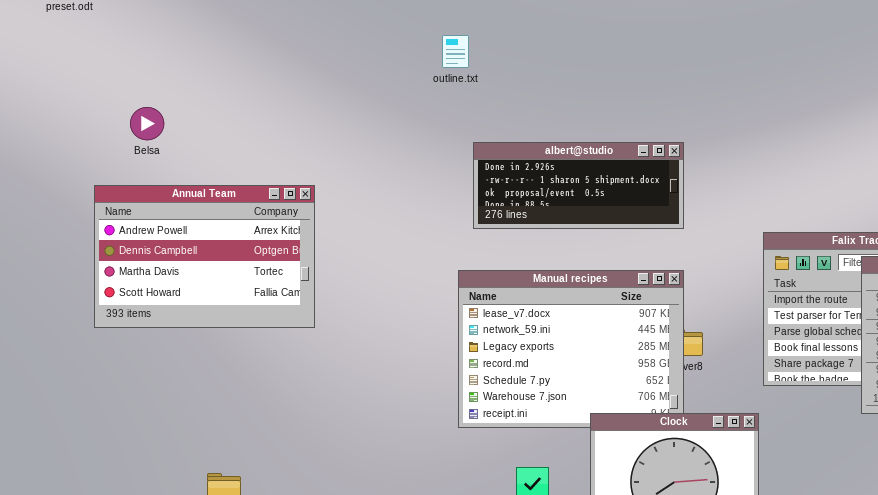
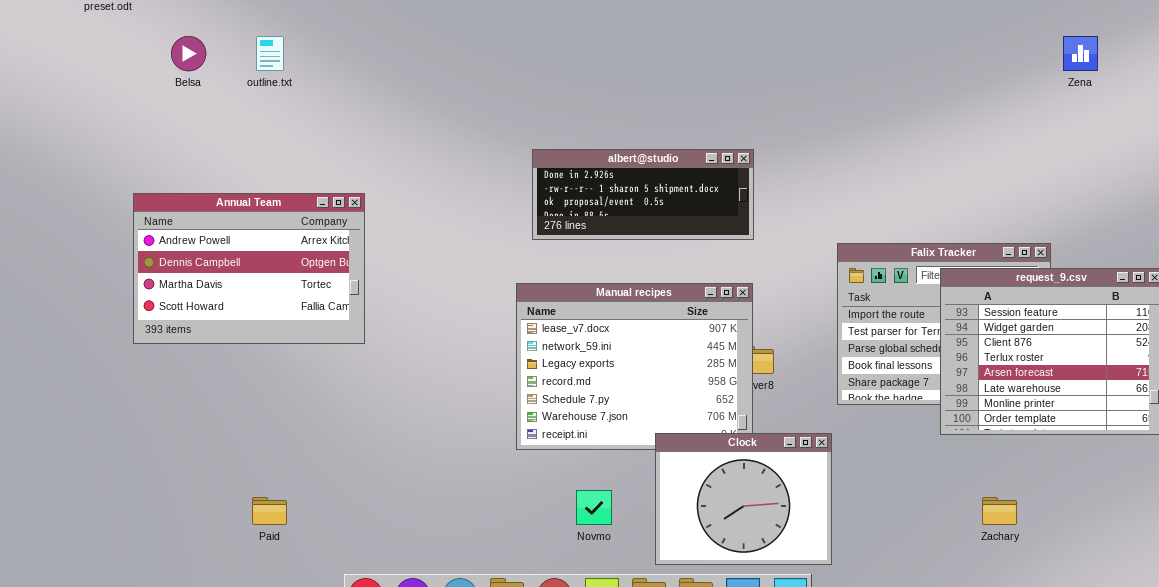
outline.txt: [442,35,469,68] -> [256,36,284,71], moved
Belsa: [130,107,164,140] -> [171,36,206,71], moved

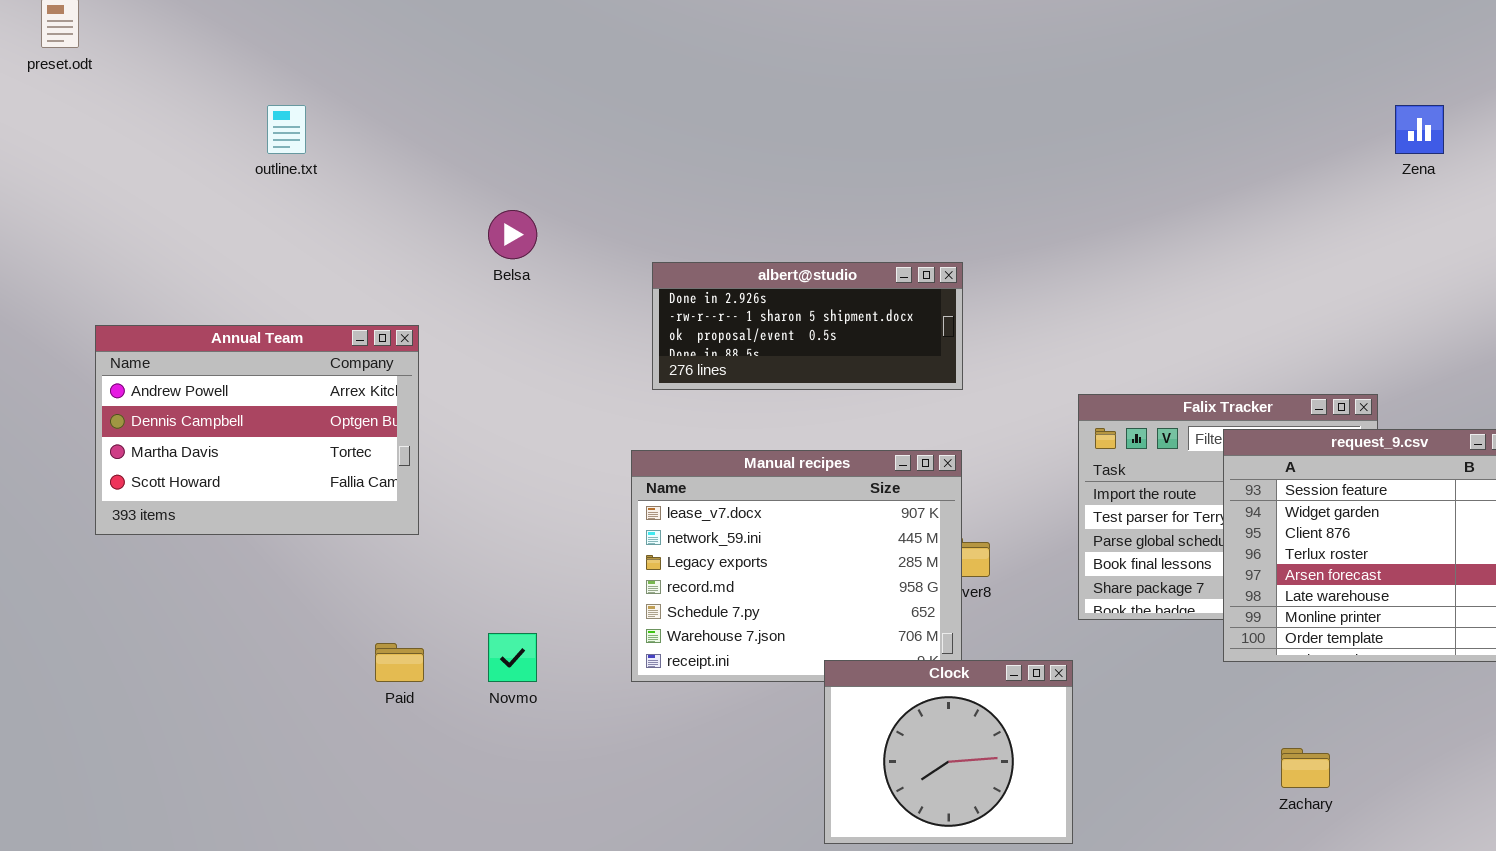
Belsa: [171,36,206,71] -> [488,210,537,259], moved
Novmo: [576,490,612,525] -> [488,633,537,682], moved
Paid: [252,497,287,525] -> [375,643,424,682], moved

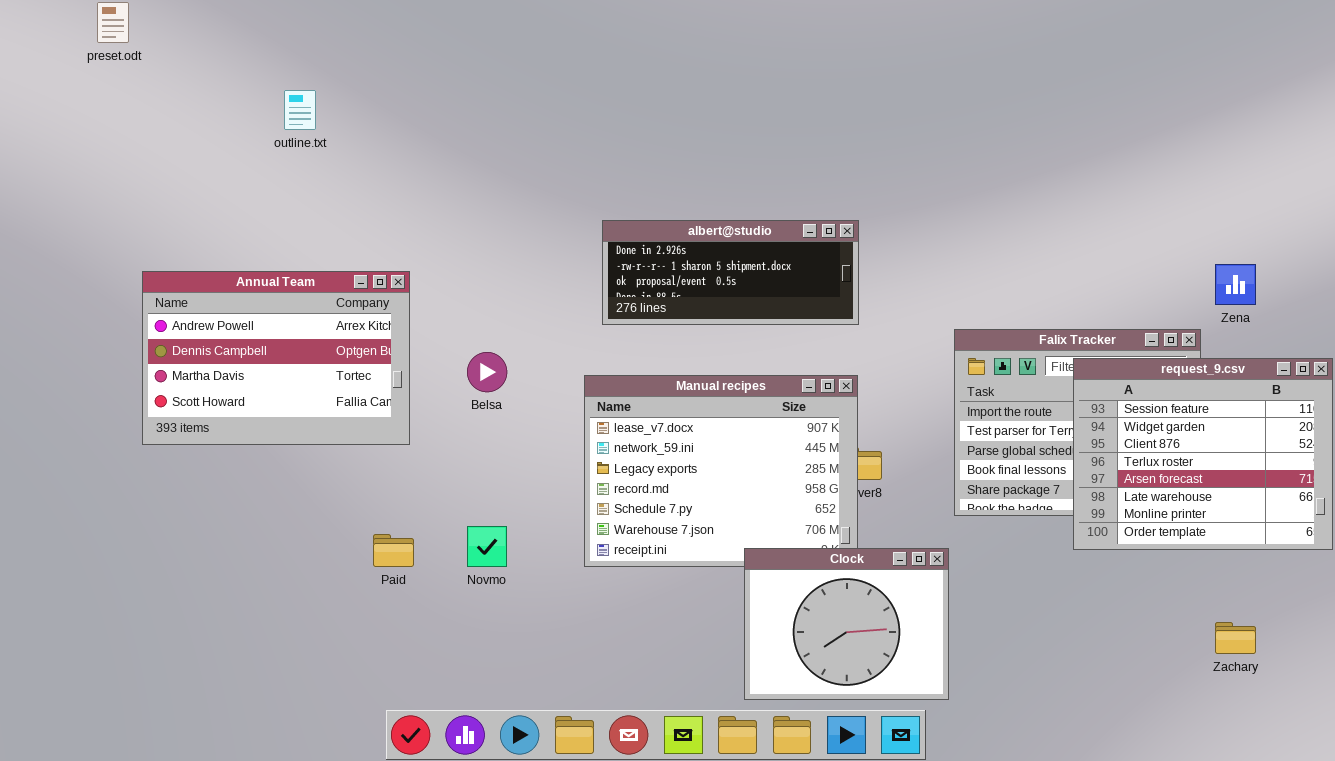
Zena: [1395,105,1444,154] -> [1215,264,1256,305], moved
Belsa: [488,210,537,259] -> [467,352,507,392], moved
Zachary: [1281,748,1330,788] -> [1215,622,1256,654], moved

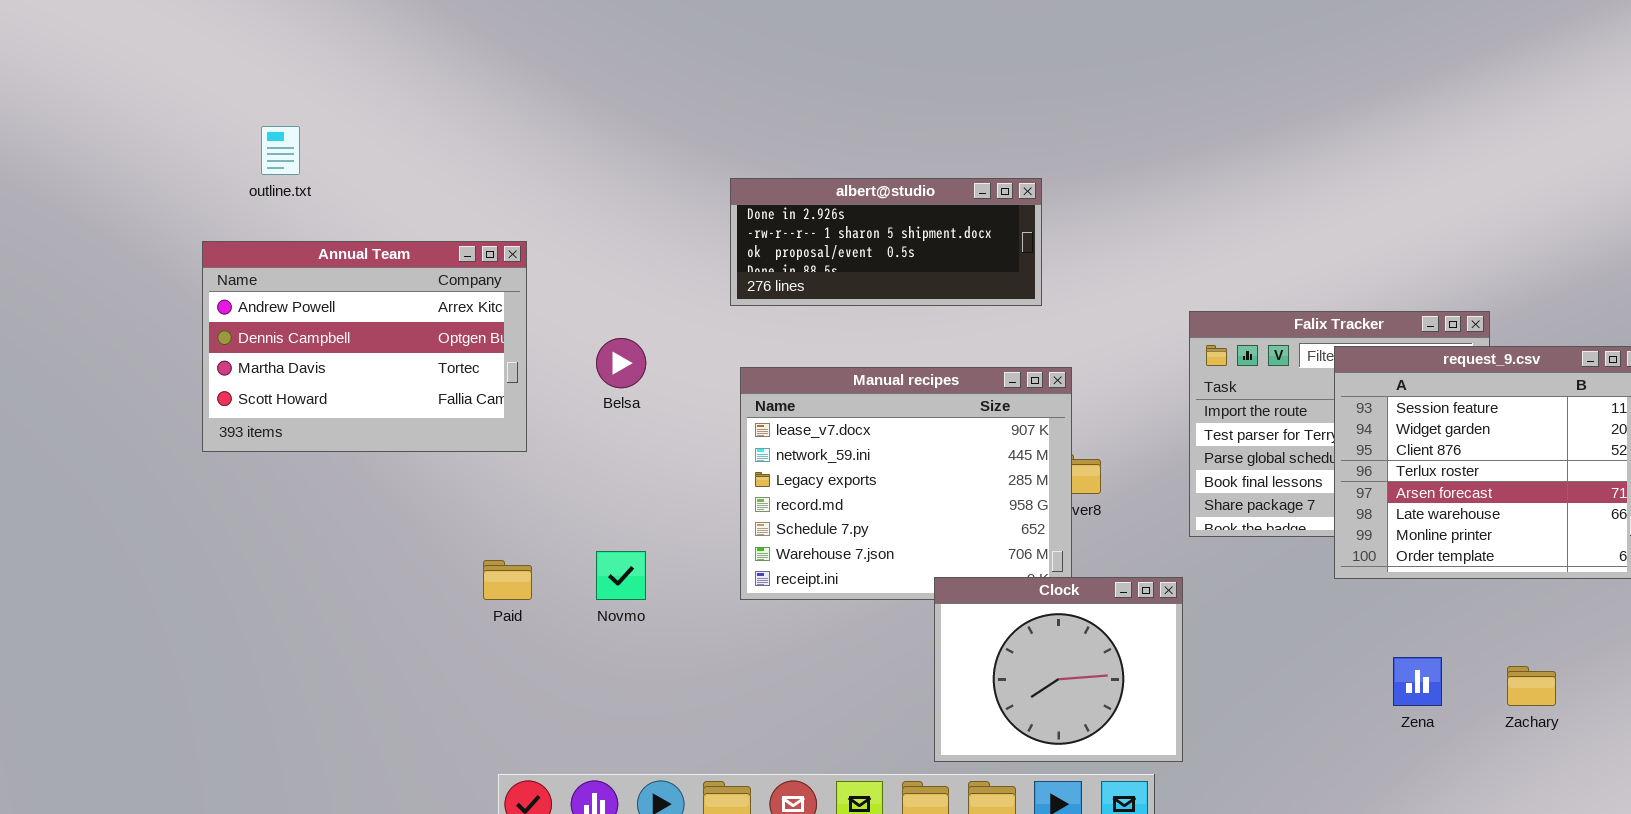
outline.txt: [284,90,316,130] -> [261,126,300,175], moved
albert@studio: [602,220,859,325] -> [730,178,1042,306], moved
Zena: [1215,264,1256,305] -> [1393,657,1442,706], moved

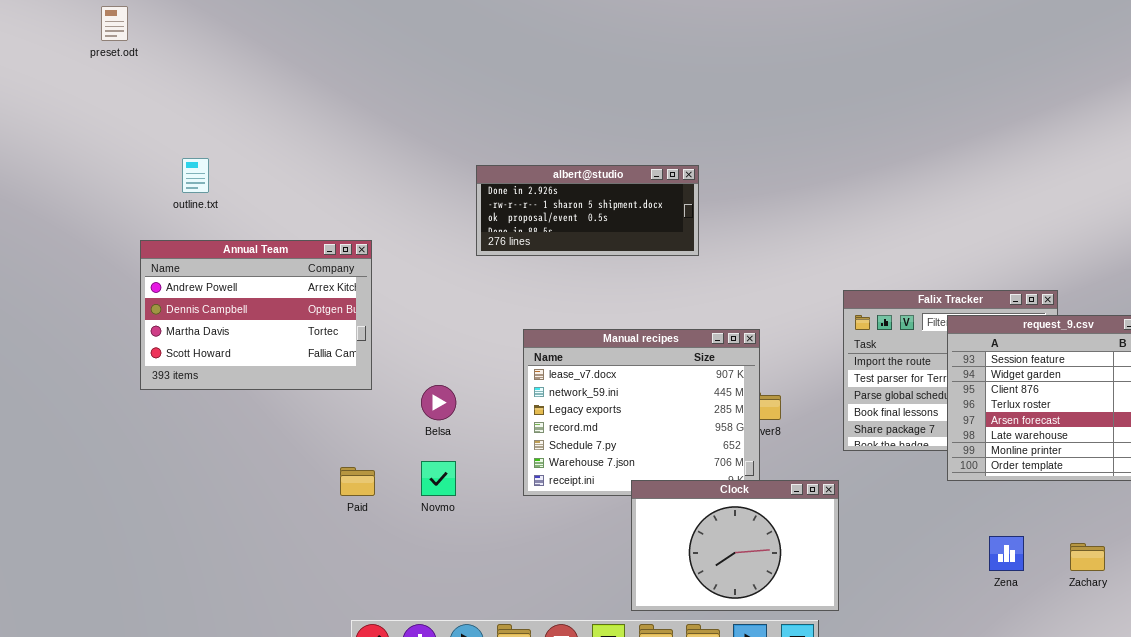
albert@studio: [730,178,1042,306] -> [476,165,699,256], moved
Belsa: [596,338,646,388] -> [421,385,456,420], moved
Clock: [934,577,1183,762] -> [631,480,839,611], resized

